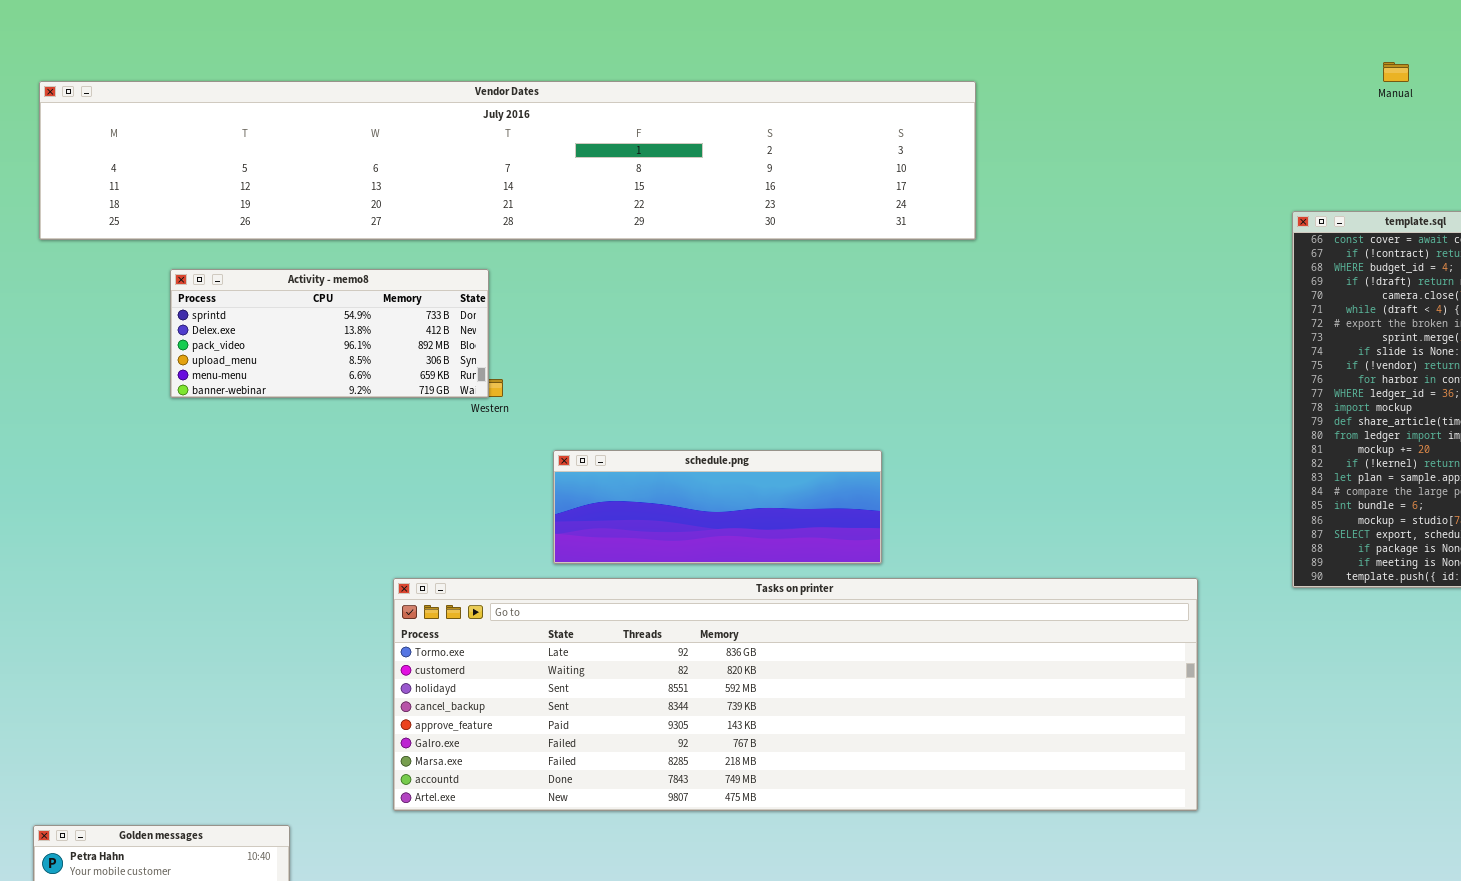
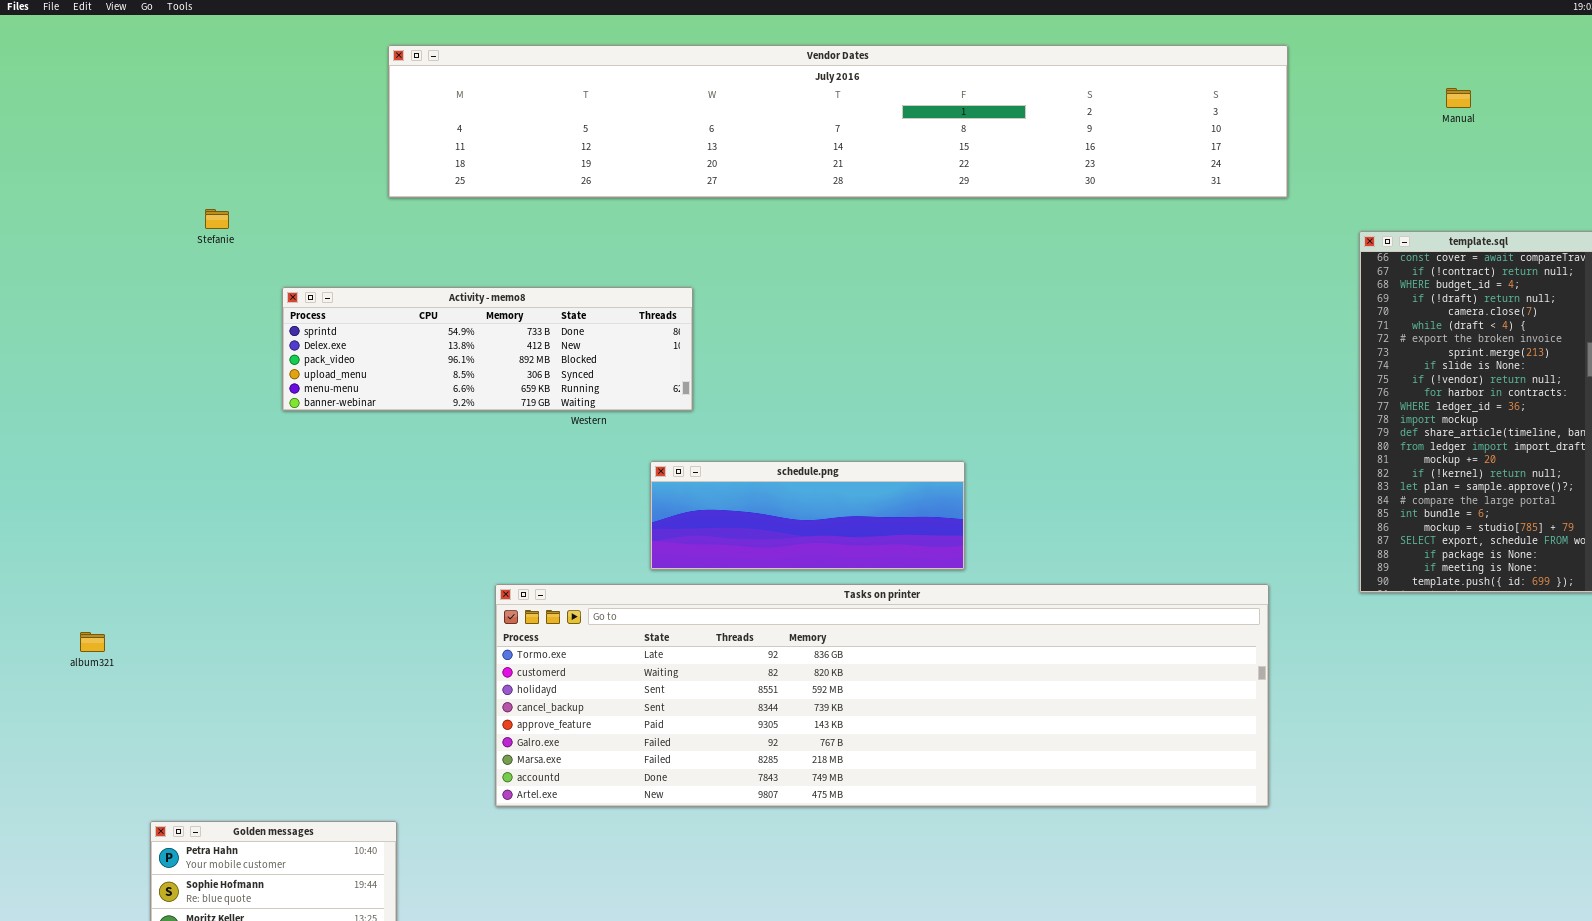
Vendor Dates: [39,81,976,240] -> [388,45,1288,198], moved
Activity - memo8: [170,269,489,398] -> [282,287,693,411], resized

